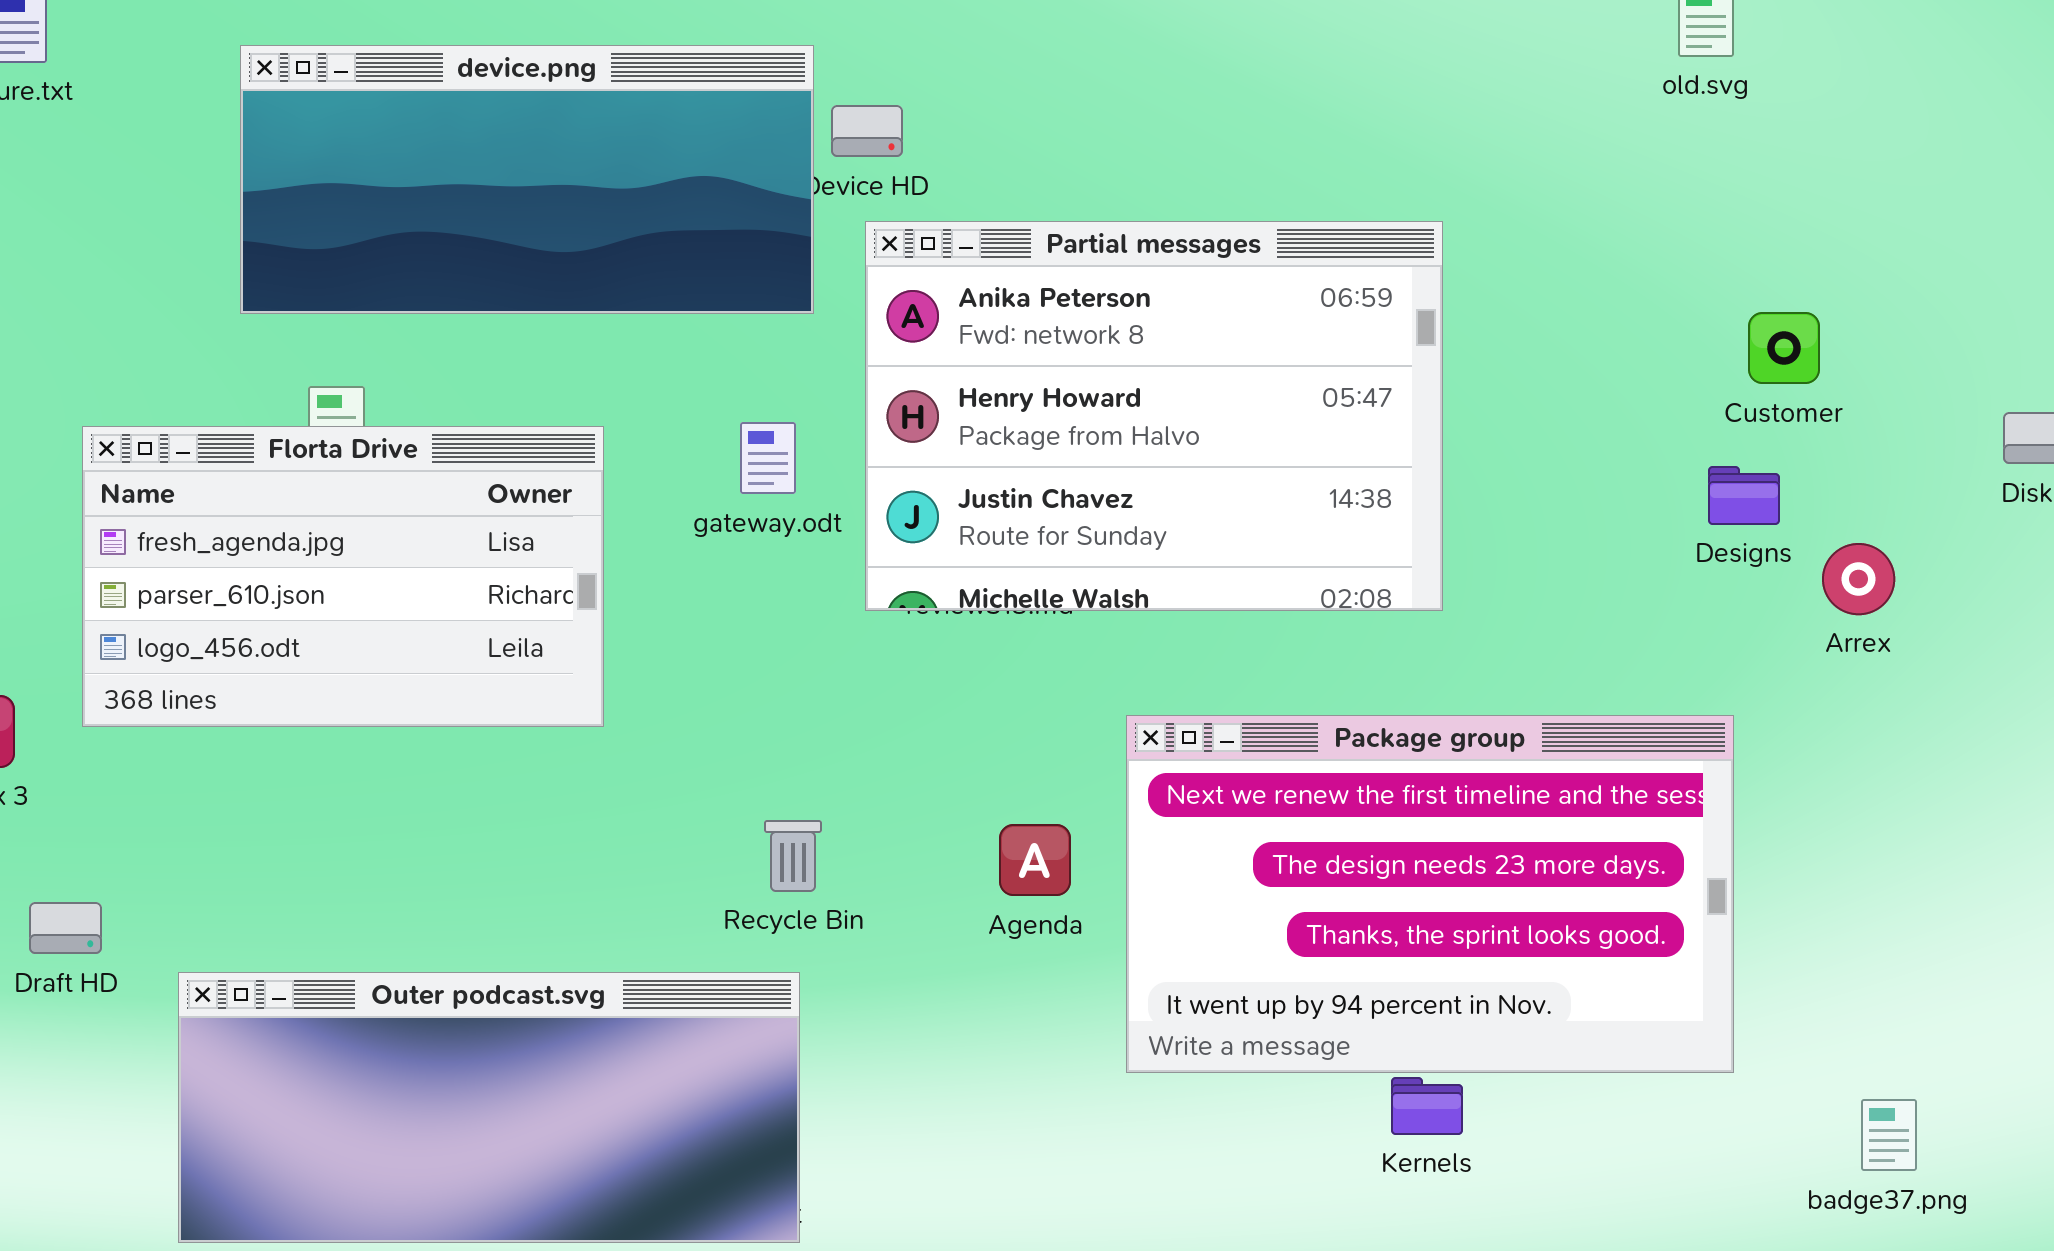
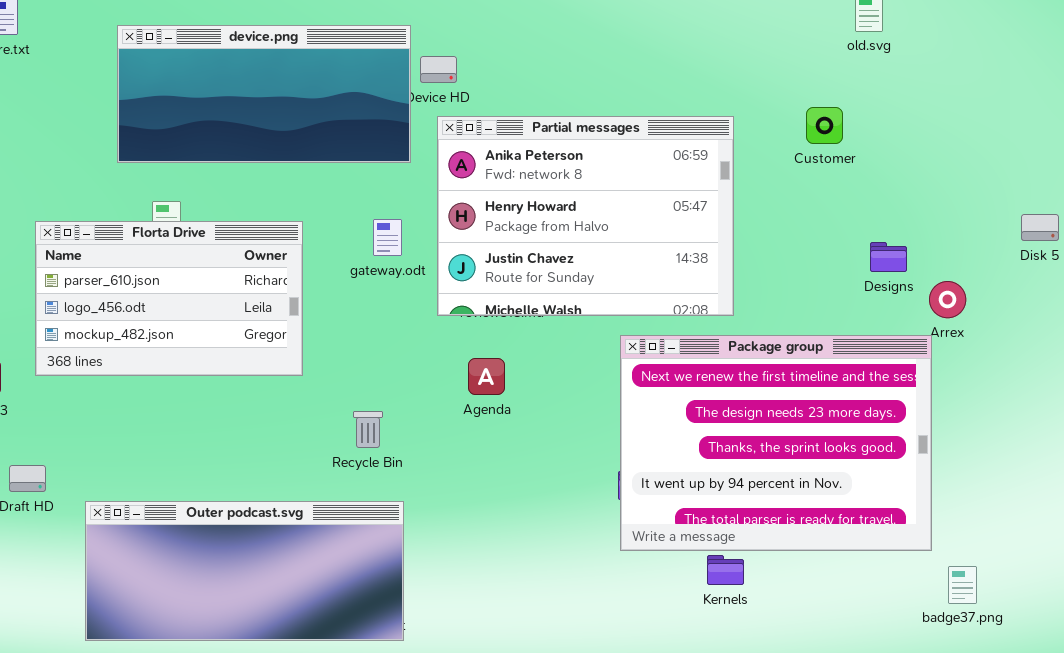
Customer: [1748,312,1820,384] -> [806,107,843,144], moved
Florta Drive: [82,426,604,727] -> [35,221,303,376], scrolled down 1 row
Package group: [1126,715,1734,1073] -> [620,335,932,551], moved, resized
Recycle Bin: [764,820,822,892] -> [353,411,383,448], moved
Agenda: [999,824,1071,896] -> [468,358,505,395], moved

